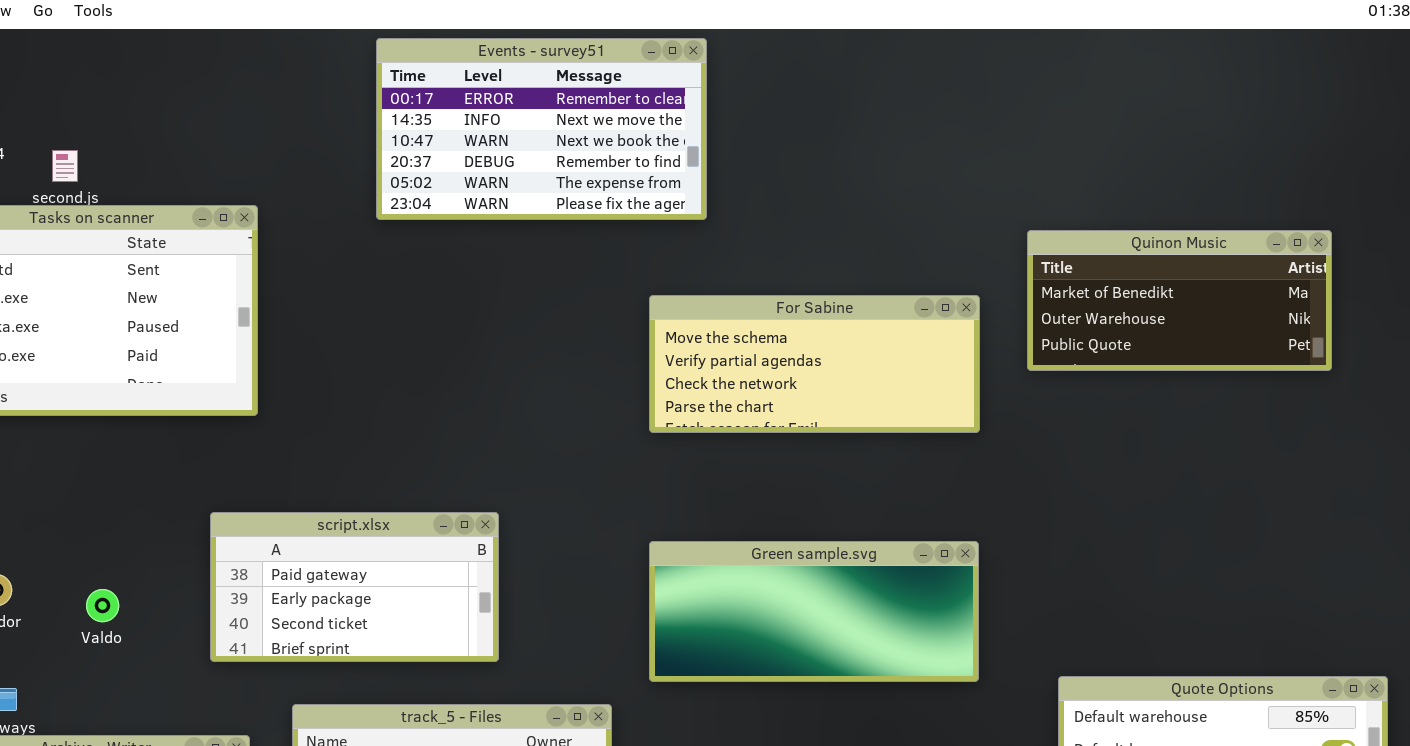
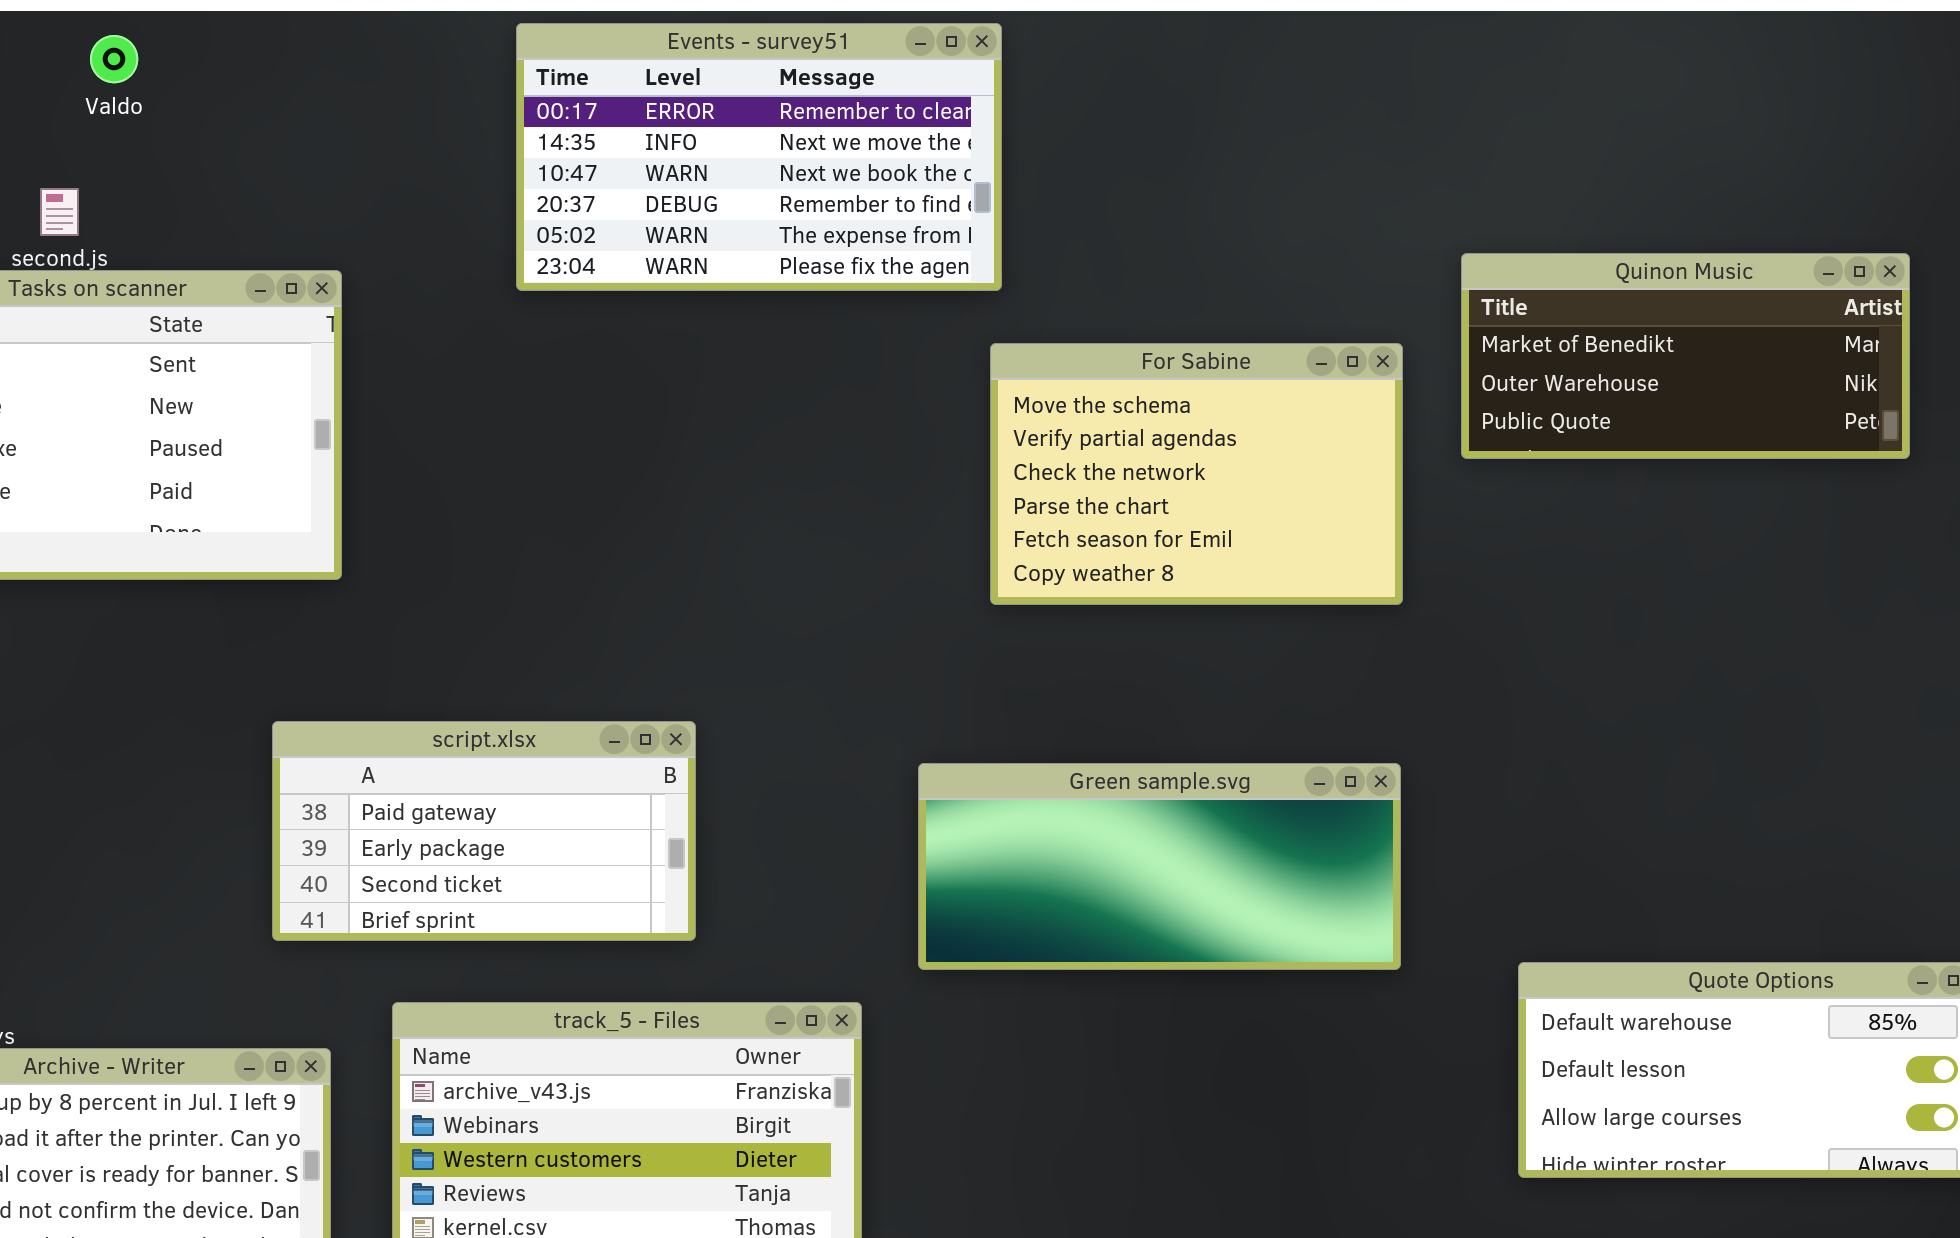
Quinon Music: [1027,230,1332,371] -> [1461,253,1910,459], moved
For Sabine: [649,295,980,433] -> [990,343,1403,605], resized
Valdo: [86,589,119,622] -> [90,35,138,83], moved

